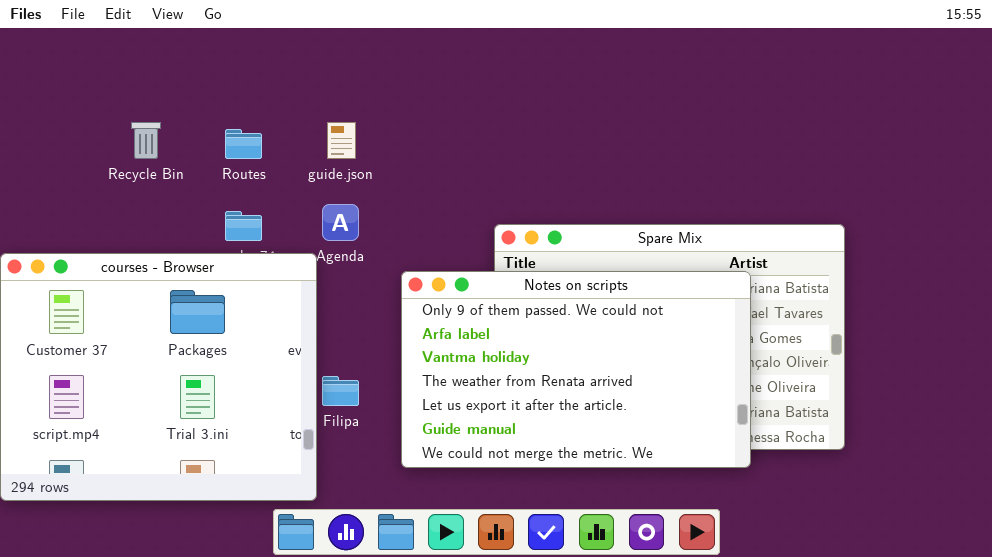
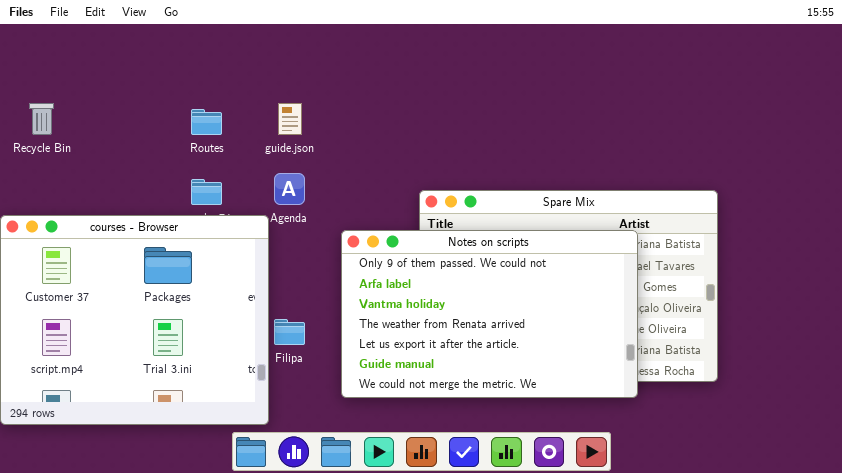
Recycle Bin: [131,122,161,159] -> [29,103,54,135], moved

